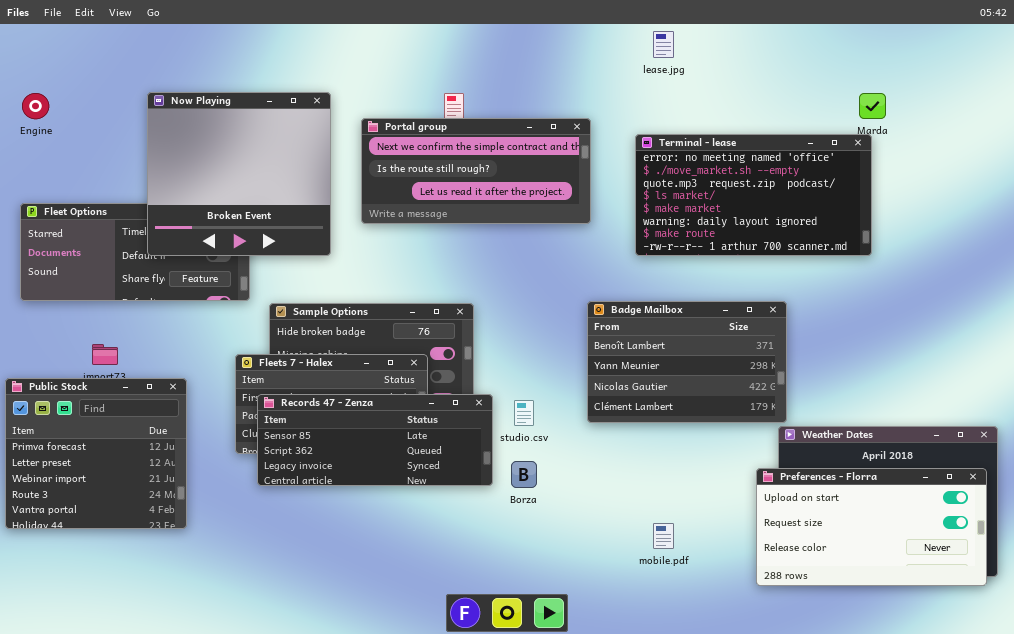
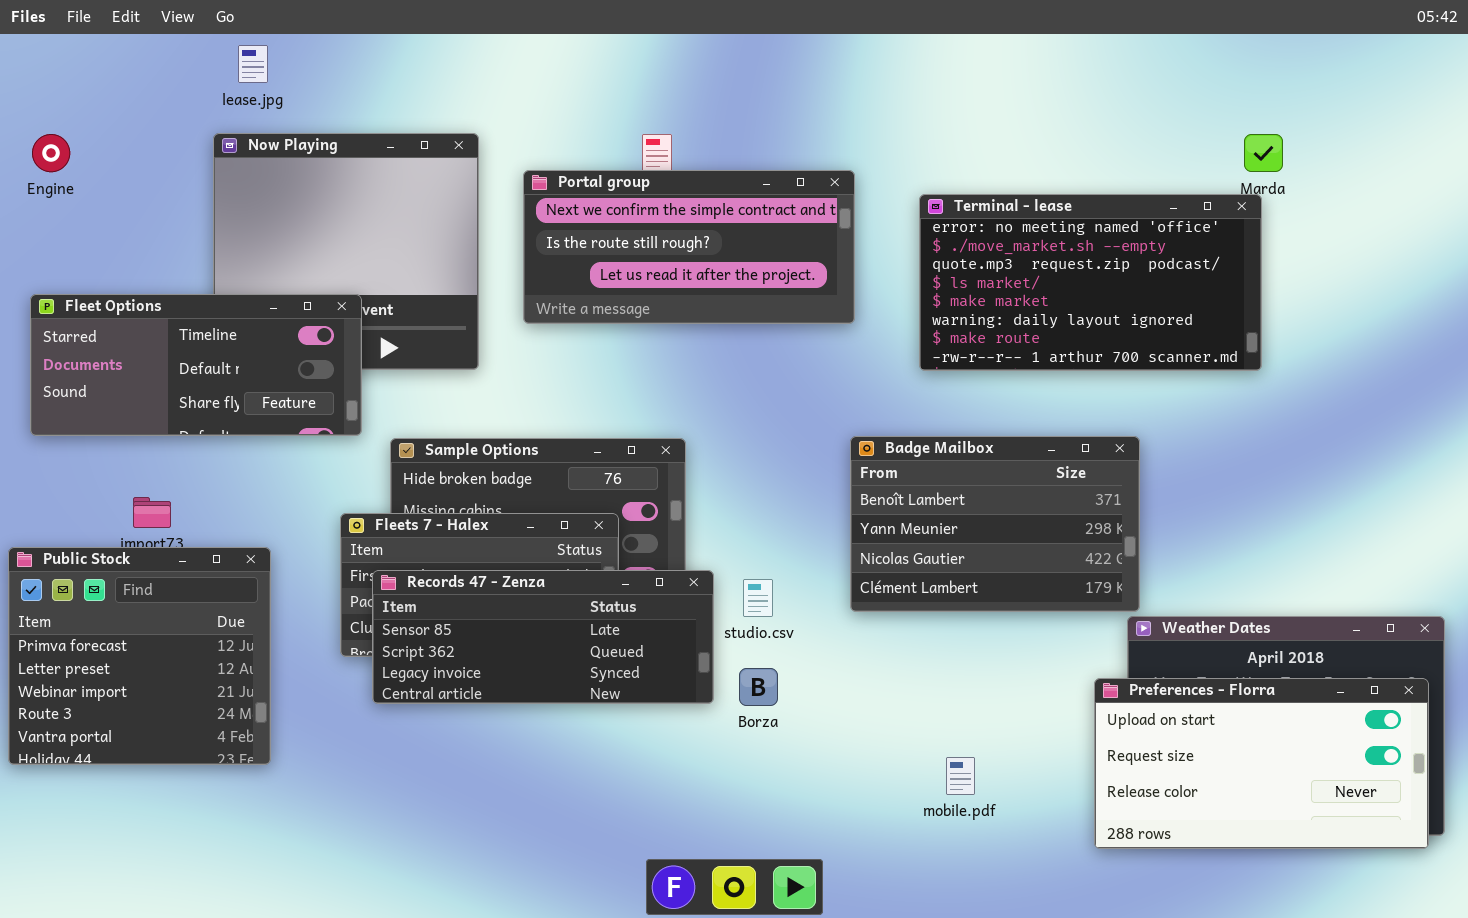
lease.jpg: [653,31,674,58] -> [238,45,268,83], moved
Fleet Options: [20,203,250,301] -> [30,294,362,436], raised

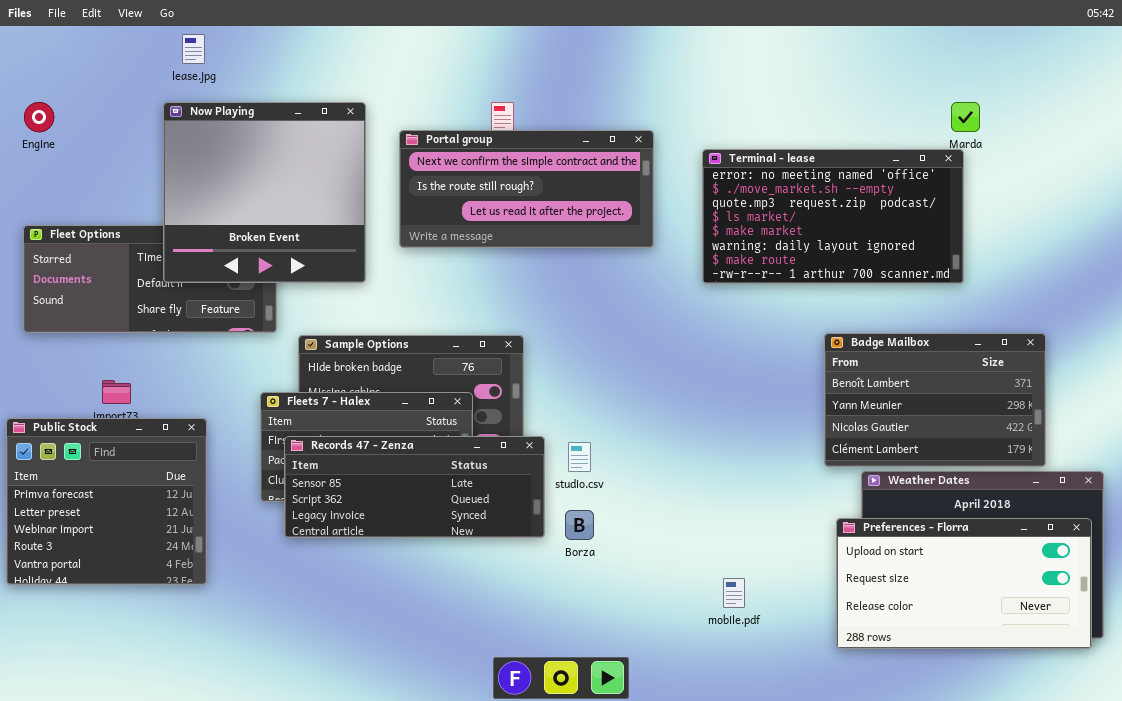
Now Playing: [213,133,479,370] -> [163,102,366,283], raised
Badge Mailbox: [850,436,1140,612] -> [824,333,1046,467], moved

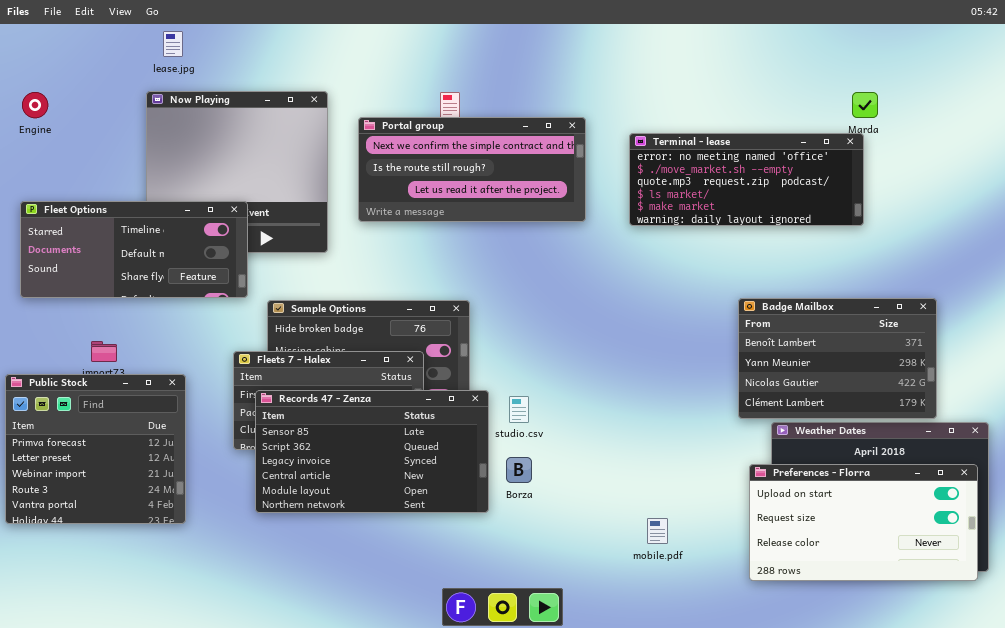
Terminal - lease: [702,149,964,284] -> [629,133,864,226], resized
Fleet Options: [23,225,277,333] -> [20,201,248,298], raised
Records 47 - Zenza: [284,436,545,538] -> [255,390,489,513], resized

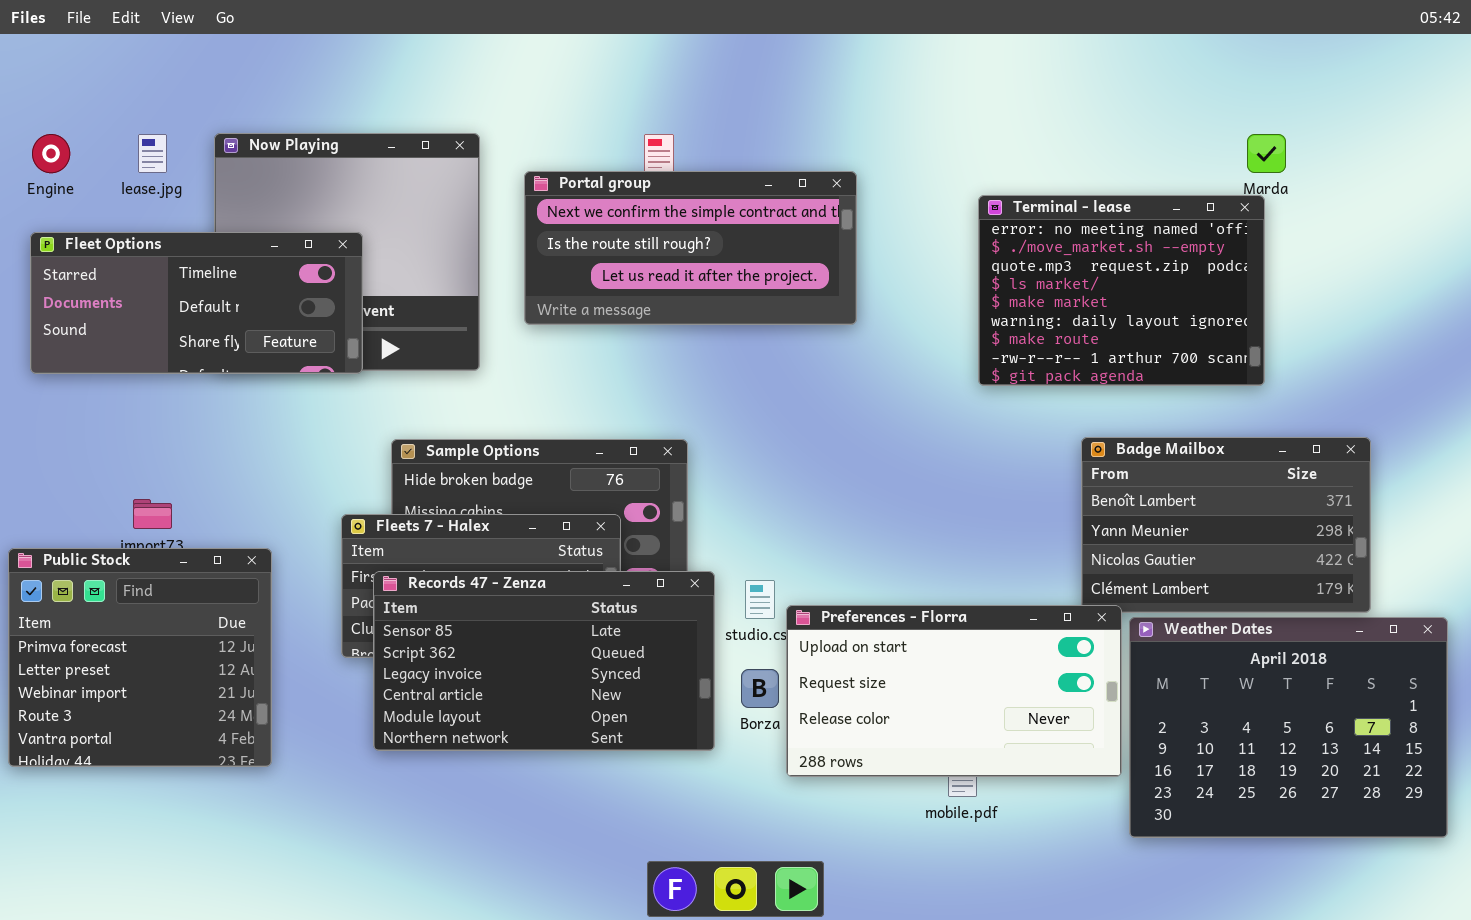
lease.jpg: [163,31,183,57] -> [138,134,167,173], moved
Terminal - lease: [629,133,864,226] -> [978,195,1265,386], resized
Fleet Options: [20,201,248,298] -> [30,232,363,374], moved
Preferences - Florra: [749,464,978,581] -> [786,605,1122,777], moved

